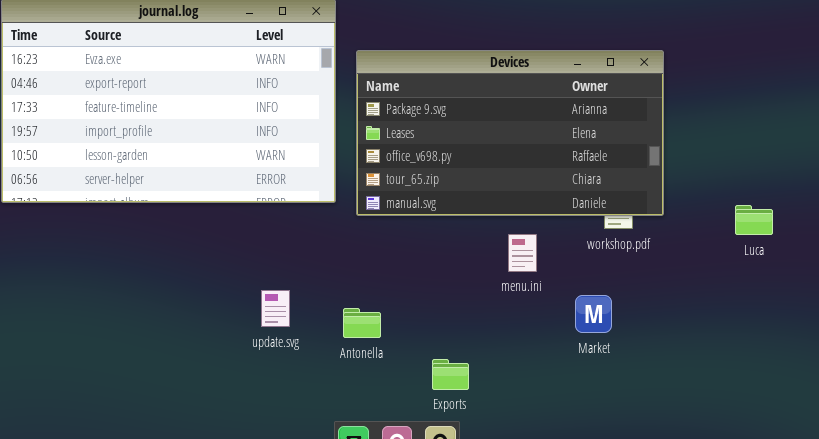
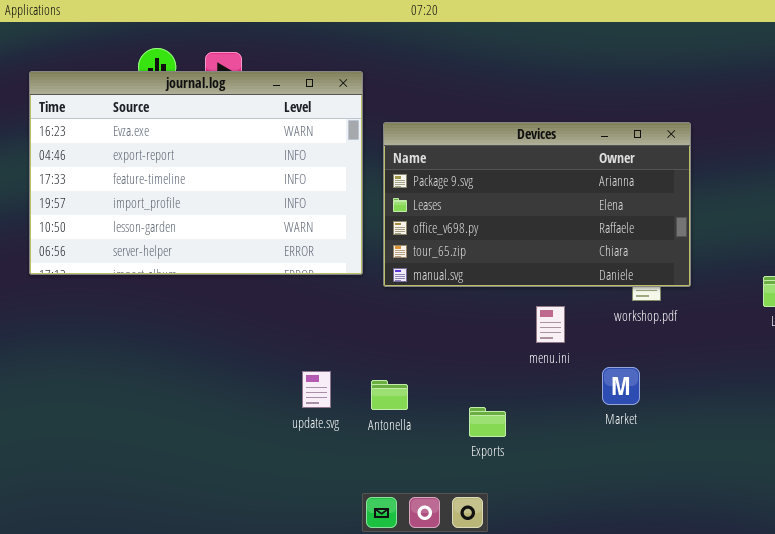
update.svg: [261,290,290,327] -> [302,371,331,408], moved
Exports: [432,359,469,390] -> [469,407,506,437], moved

